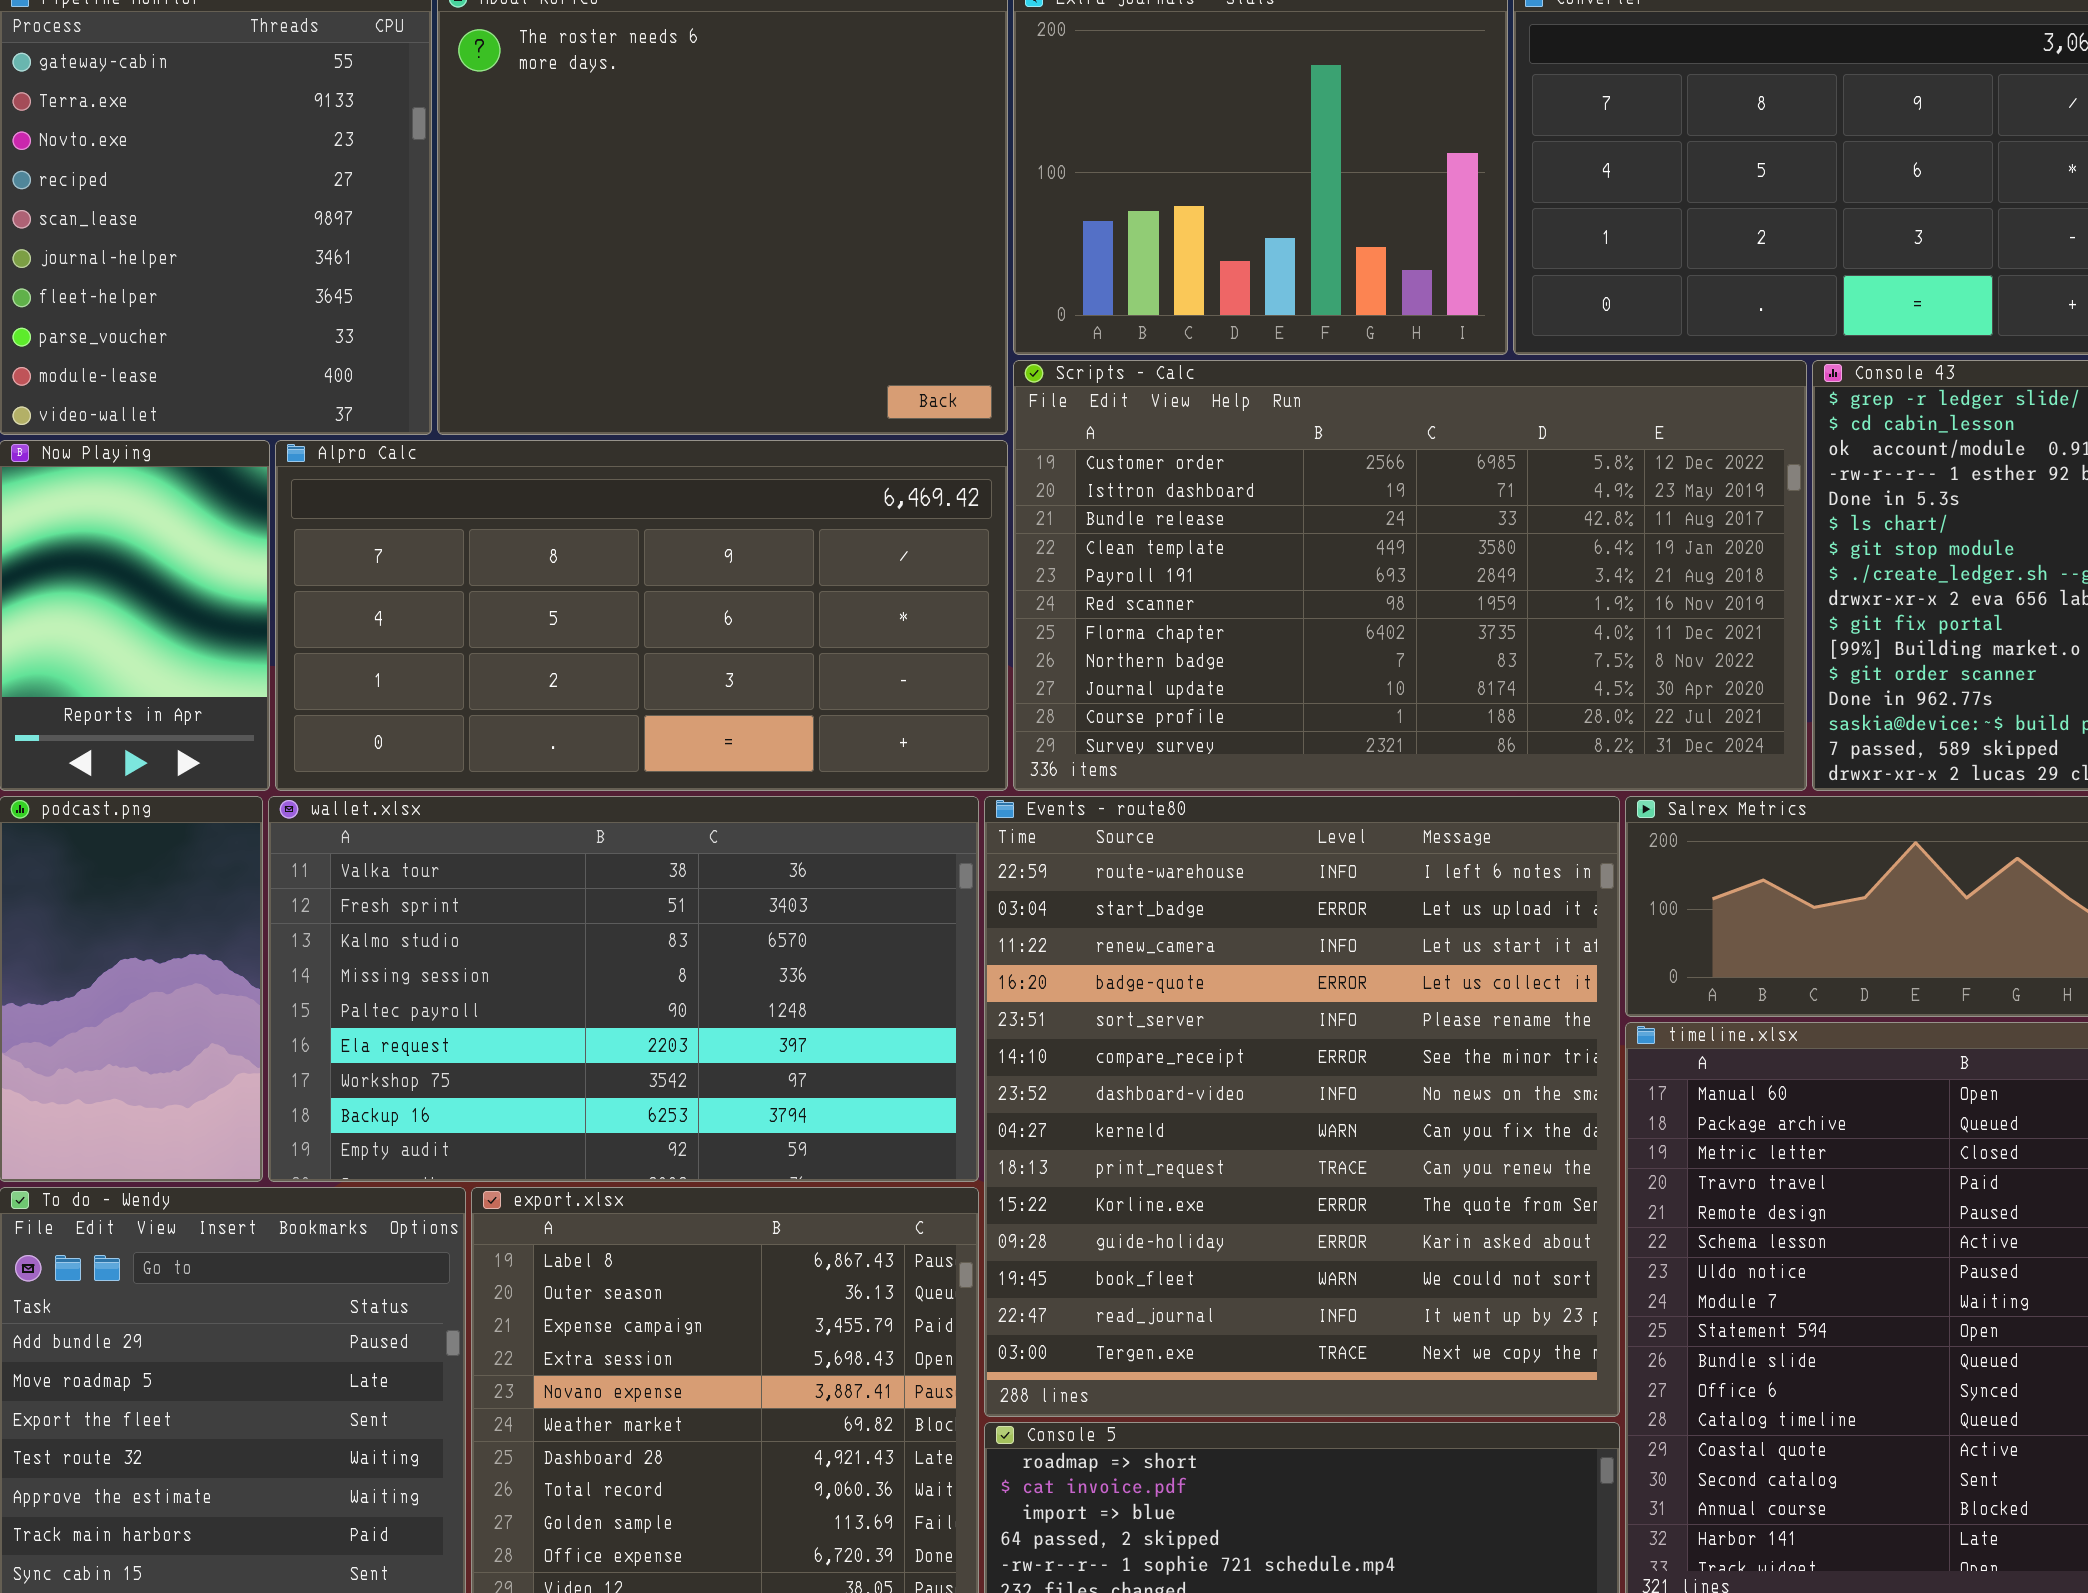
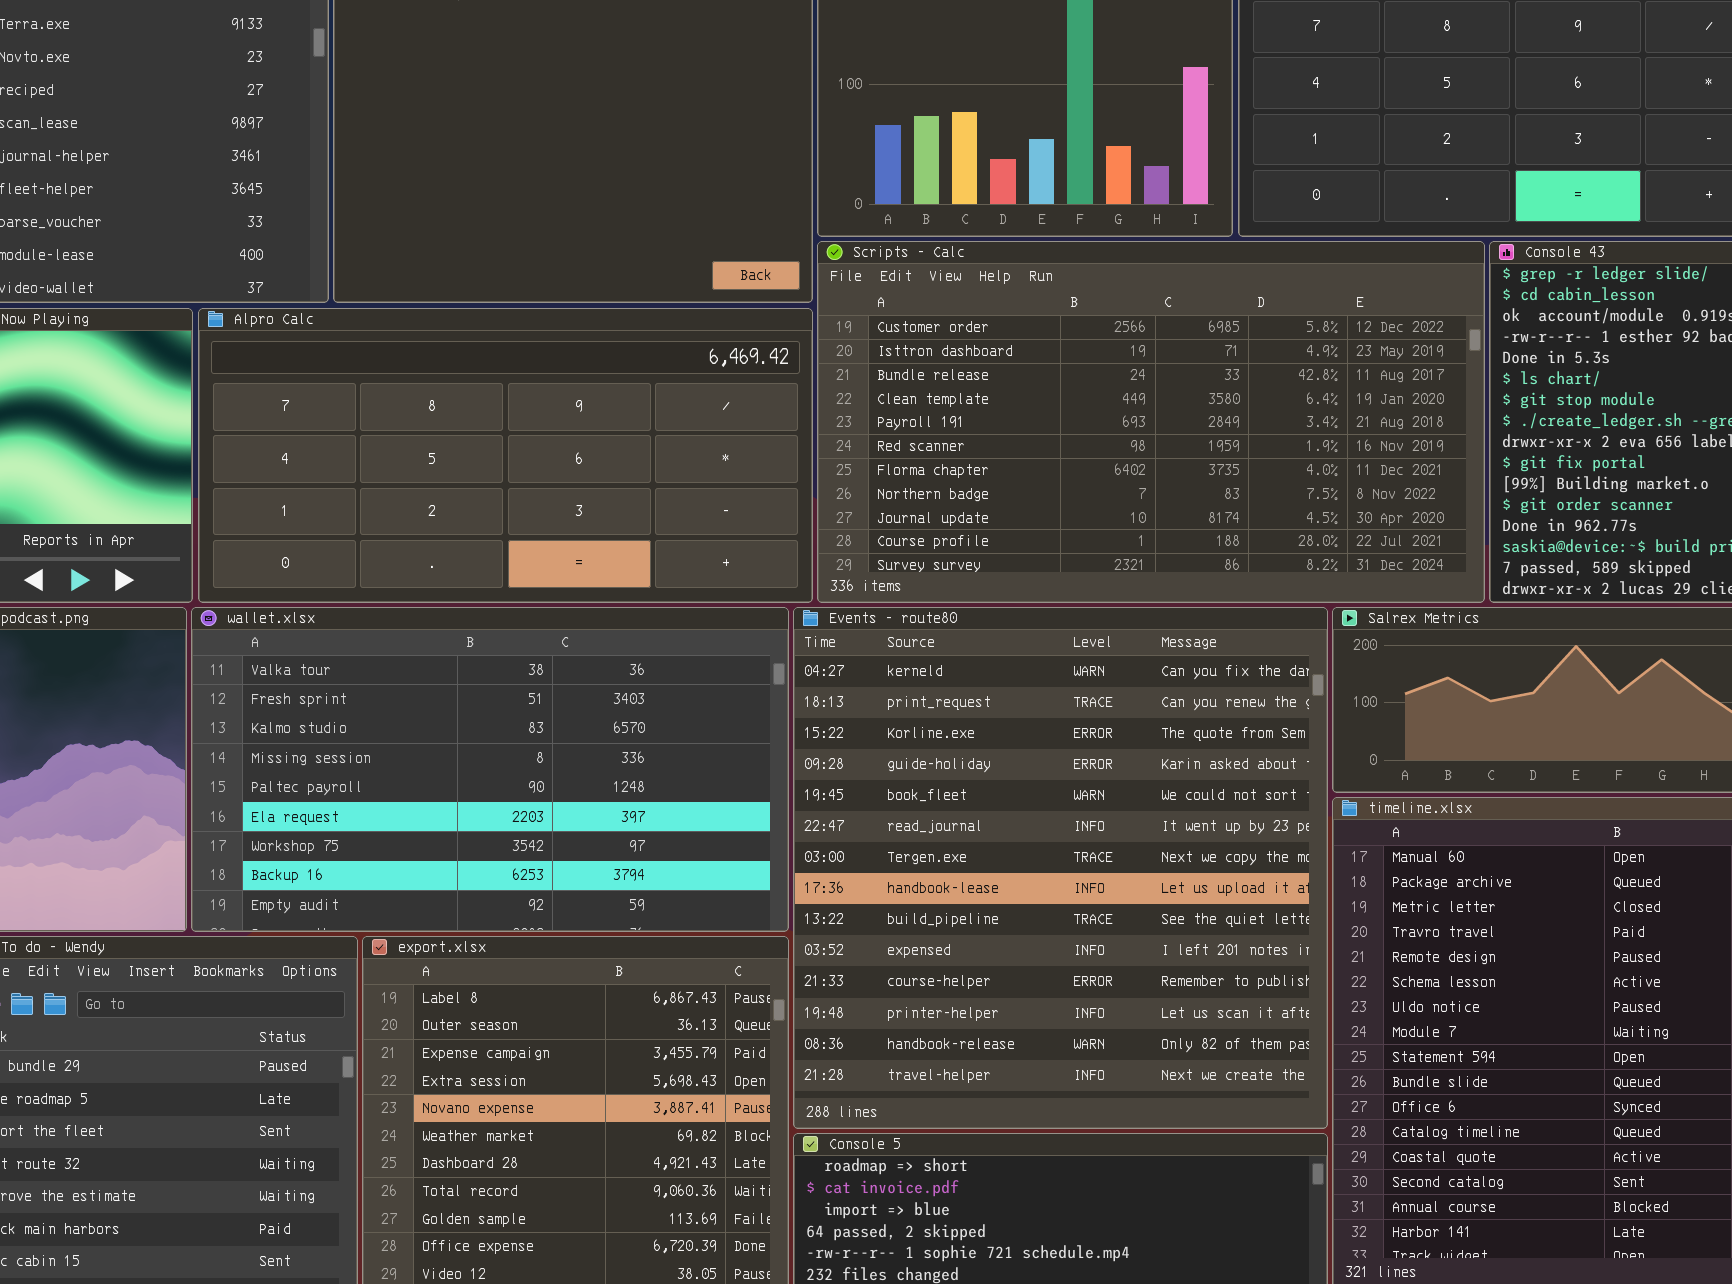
Events - route80: [984,796,1620,1417] -> [793,607,1328,1129], scrolled down 7 rows

